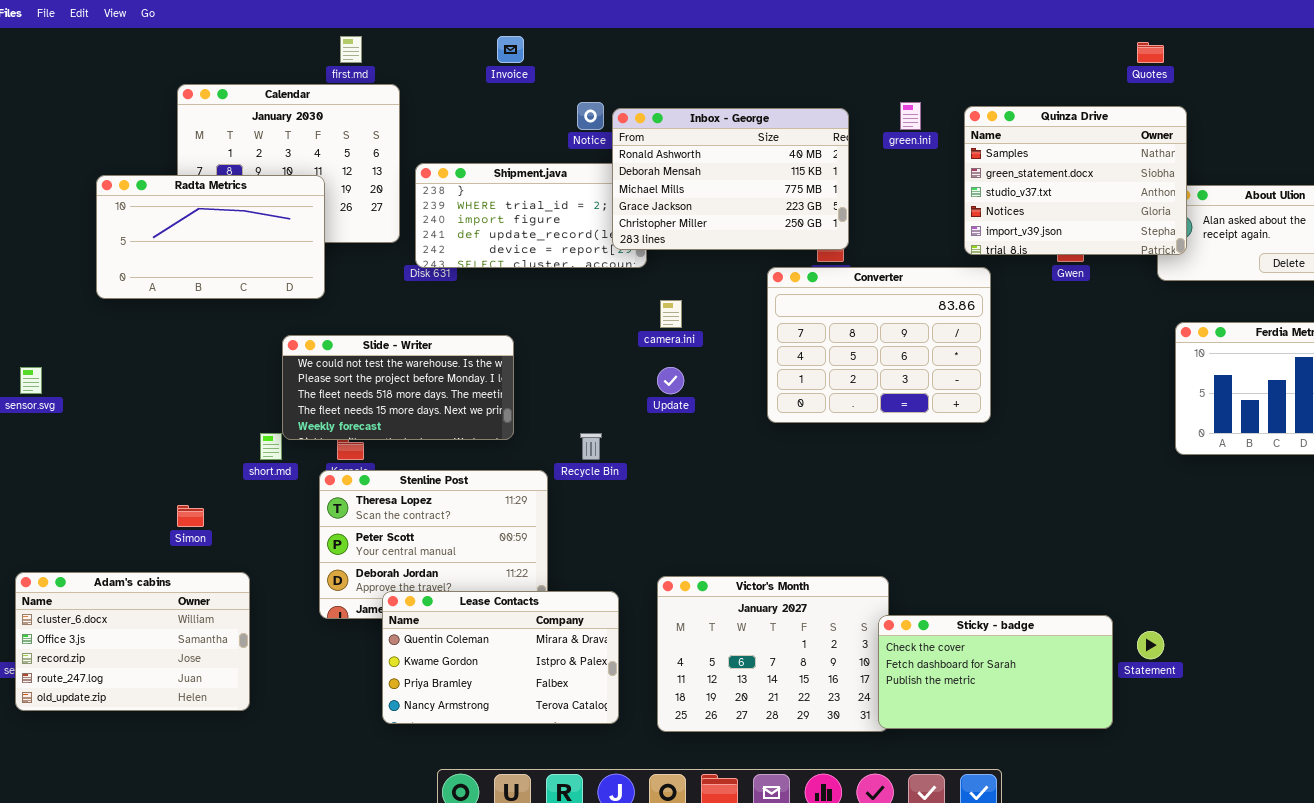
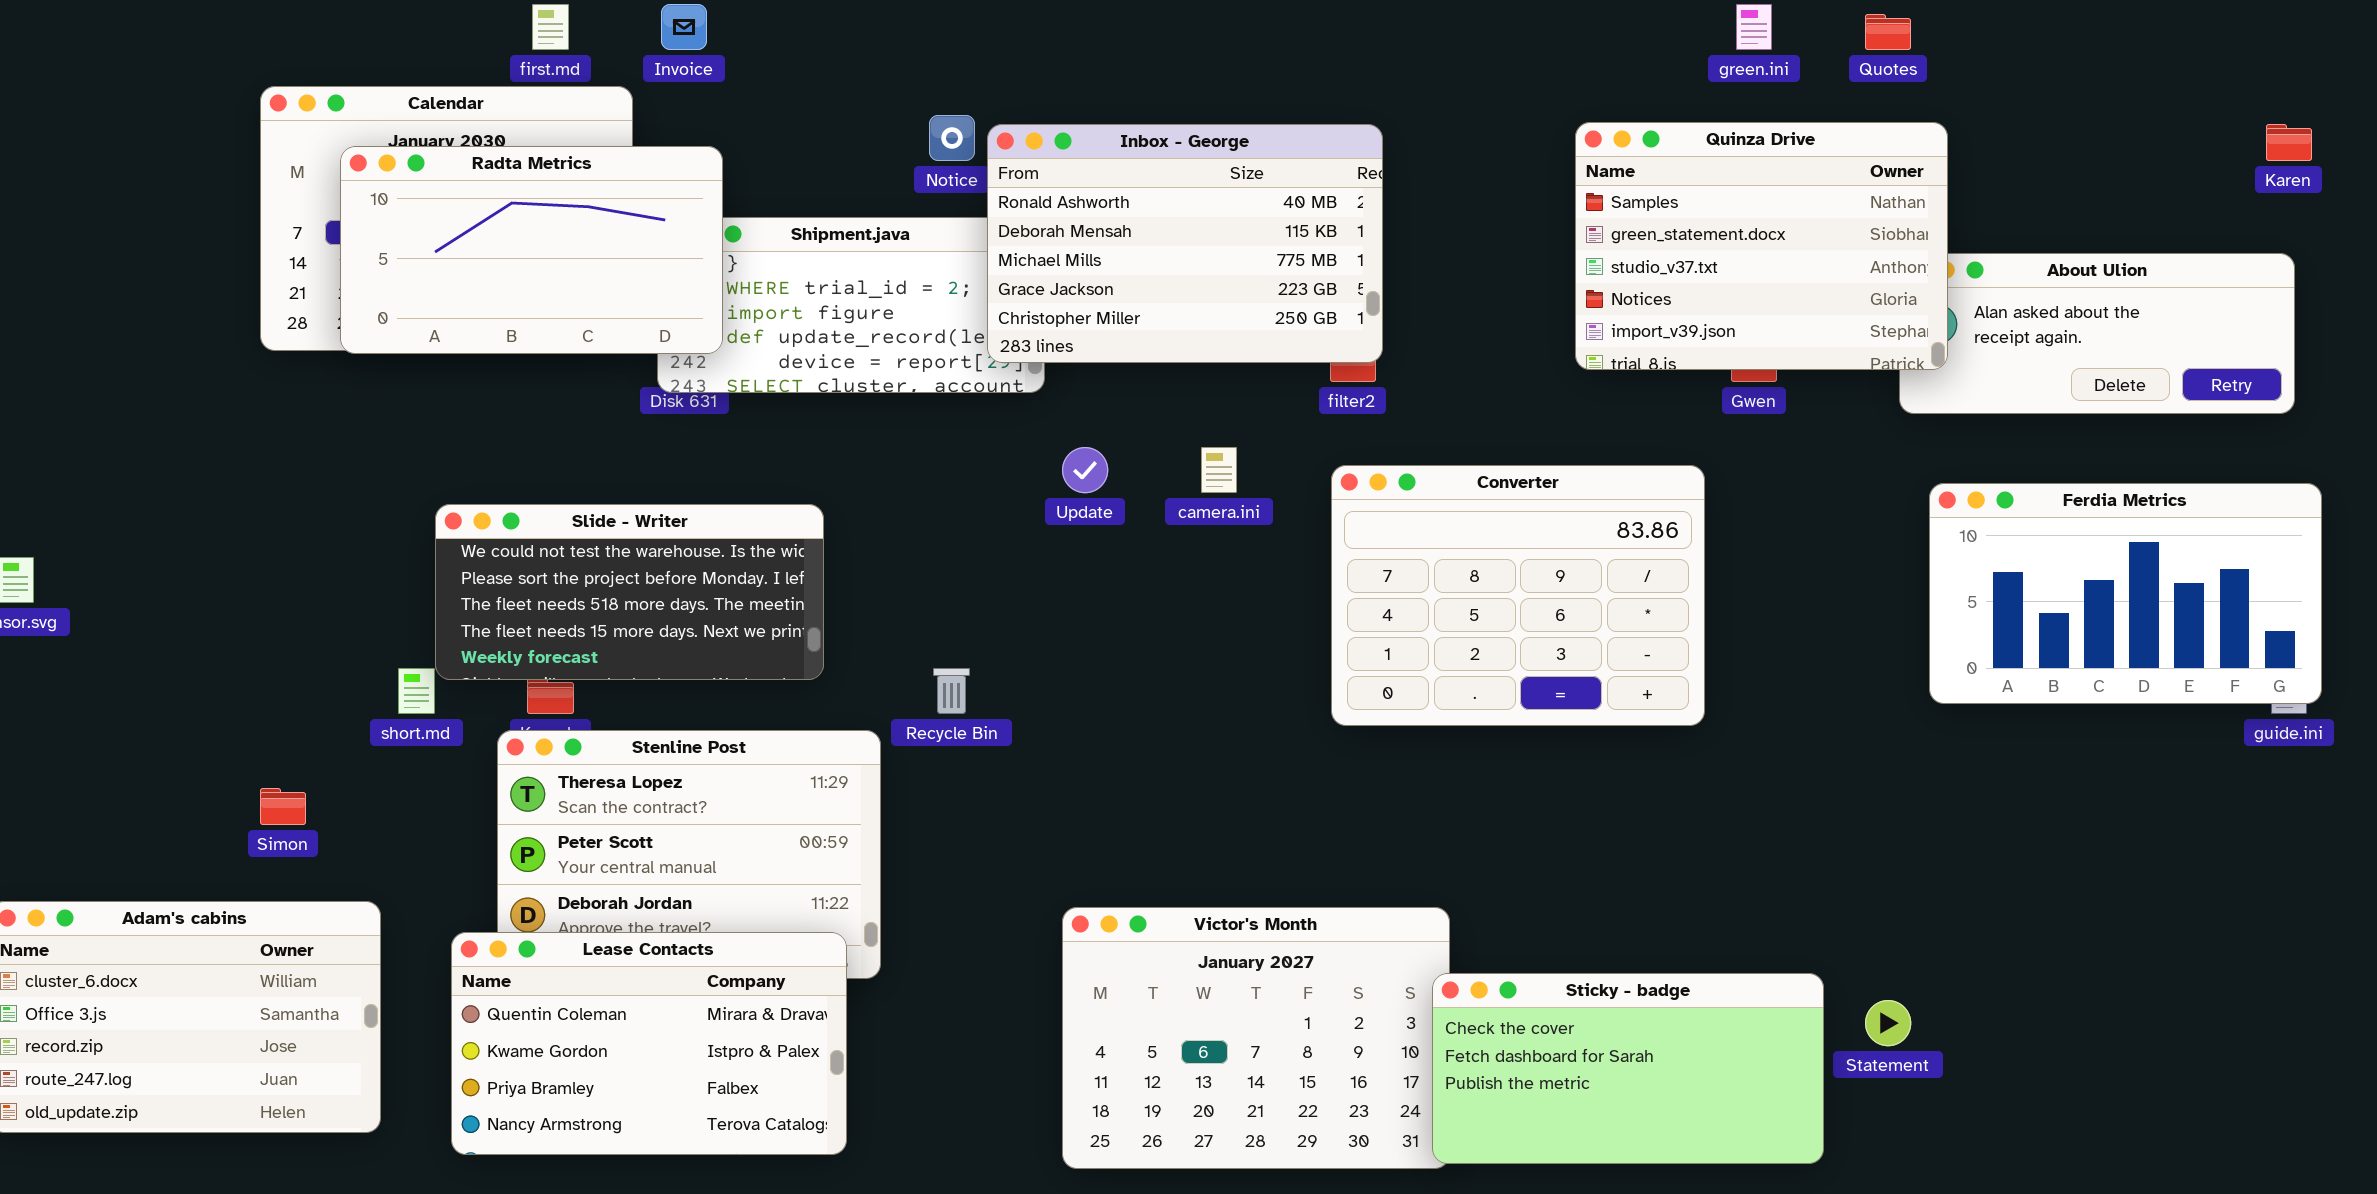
Invoice: [497,36,524,63] -> [661,4,707,50], moved
green.ini: [900,102,921,130] -> [1736,4,1772,50], moved
Radta Metrics: [96,175,325,299] -> [340,146,723,354], moved
Converter: [767,267,991,423] -> [1331,465,1705,726], moved
camera.ini: [660,300,682,328] -> [1201,447,1237,493], moved
Update: [657,367,684,394] -> [1062,447,1108,493], moved
Lease Contacts: [382,591,619,724] -> [451,932,847,1155], moved

